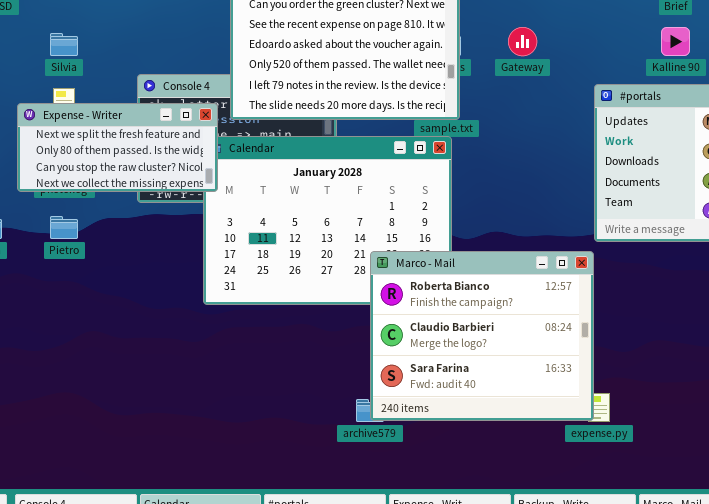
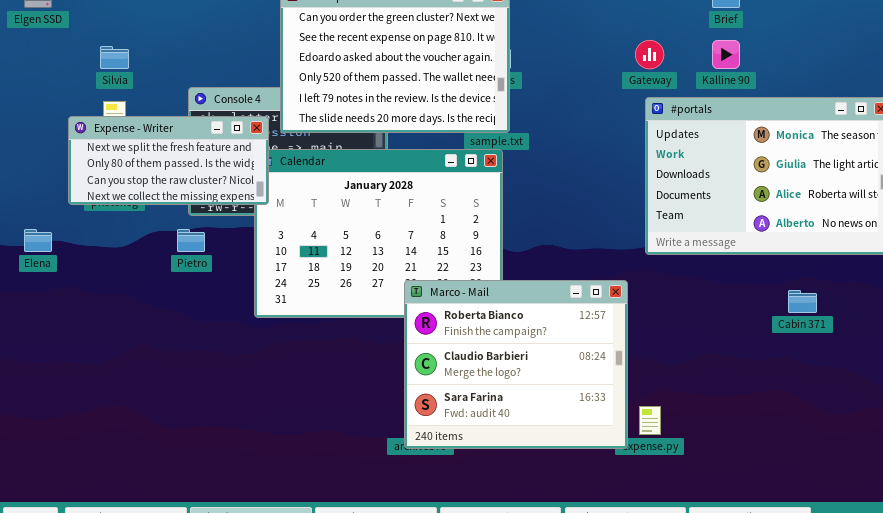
Gateway: [508,27,537,56] -> [635,40,664,69], moved
Pietro: [50,216,78,239] -> [177,229,205,252], moved
Marco - Mail: [370,251,594,421] -> [404,280,628,449], moved

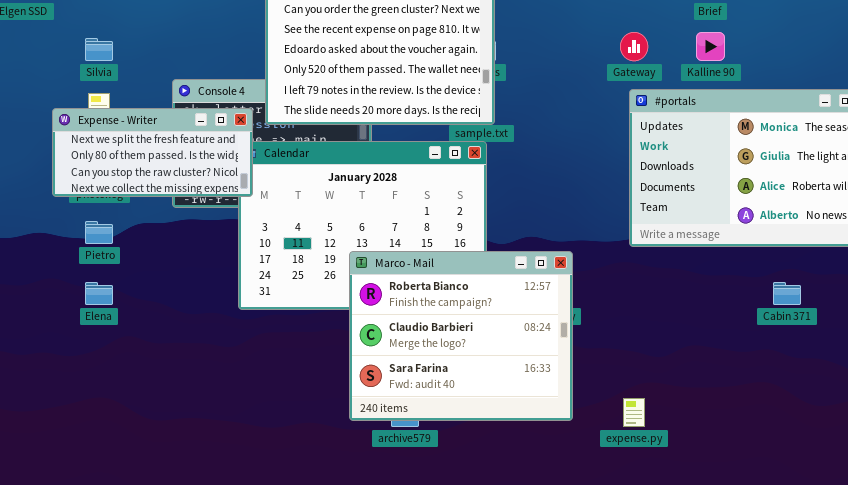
Elena: [24,229,52,252] -> [85,282,113,305], moved
Pietro: [177,229,205,252] -> [85,221,113,244], moved
Marco - Mail: [404,280,628,449] -> [349,251,573,421], moved

